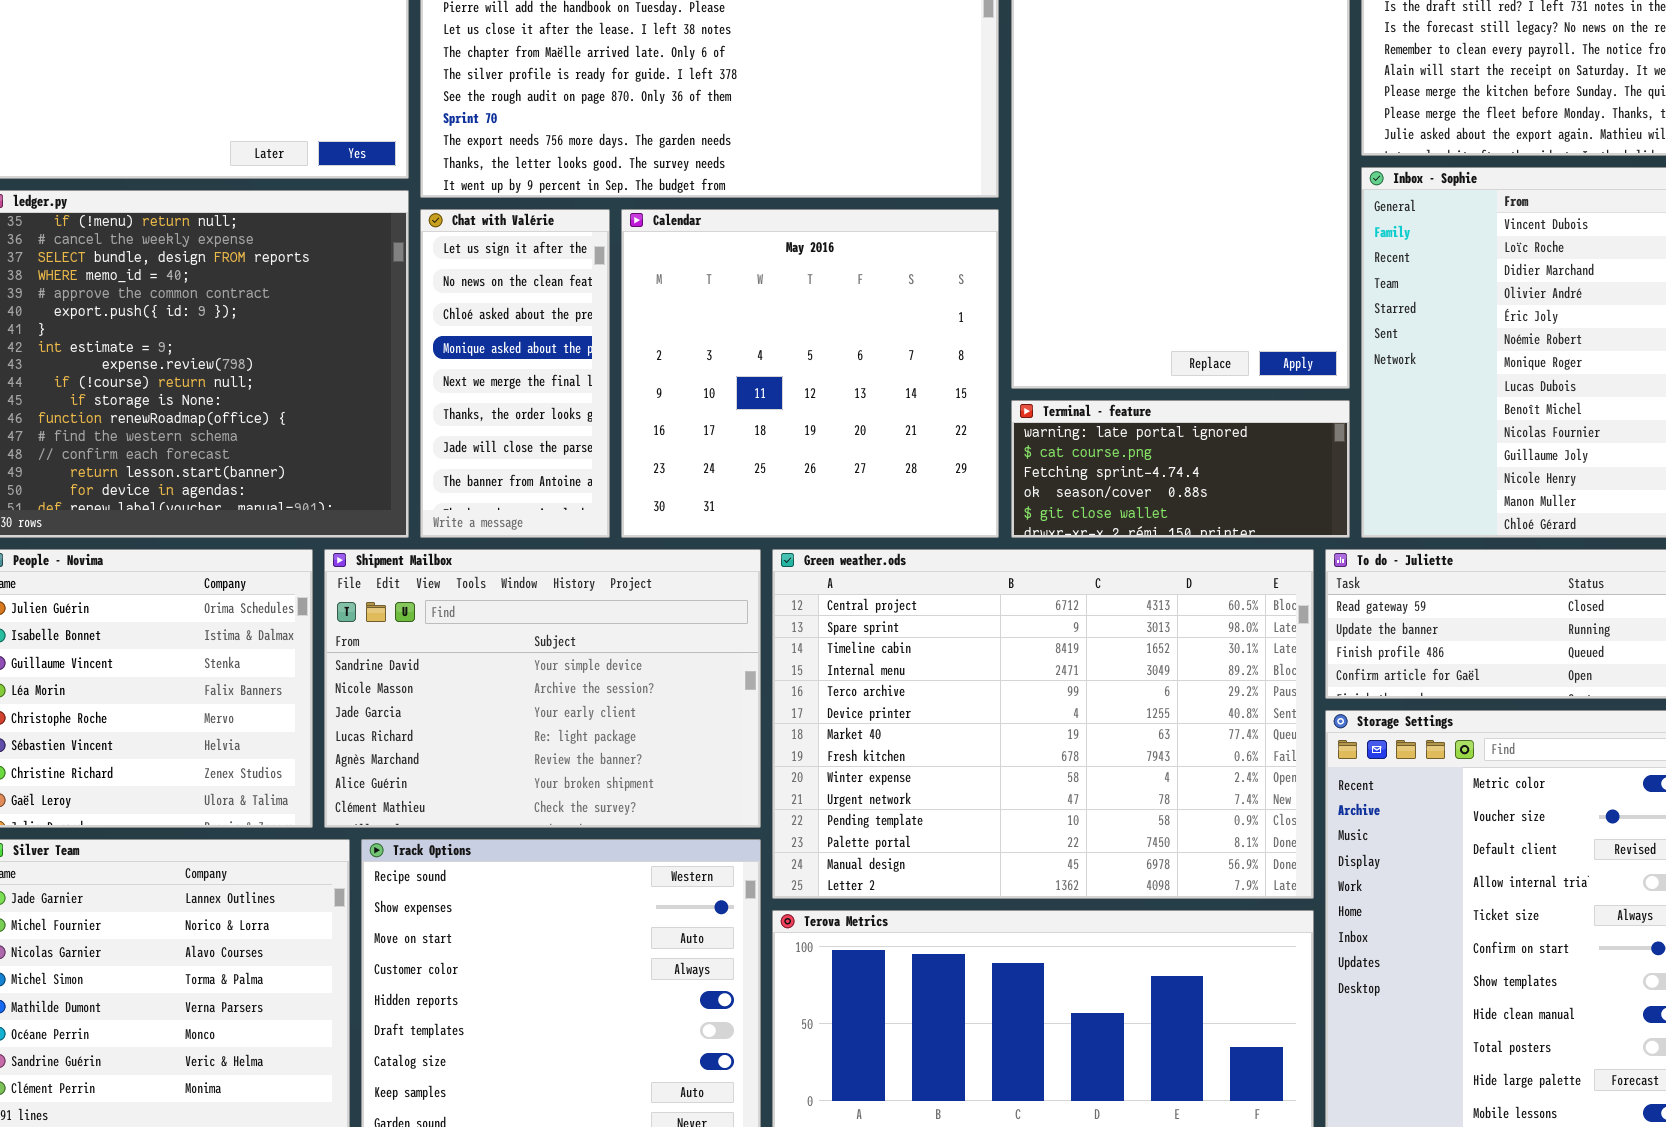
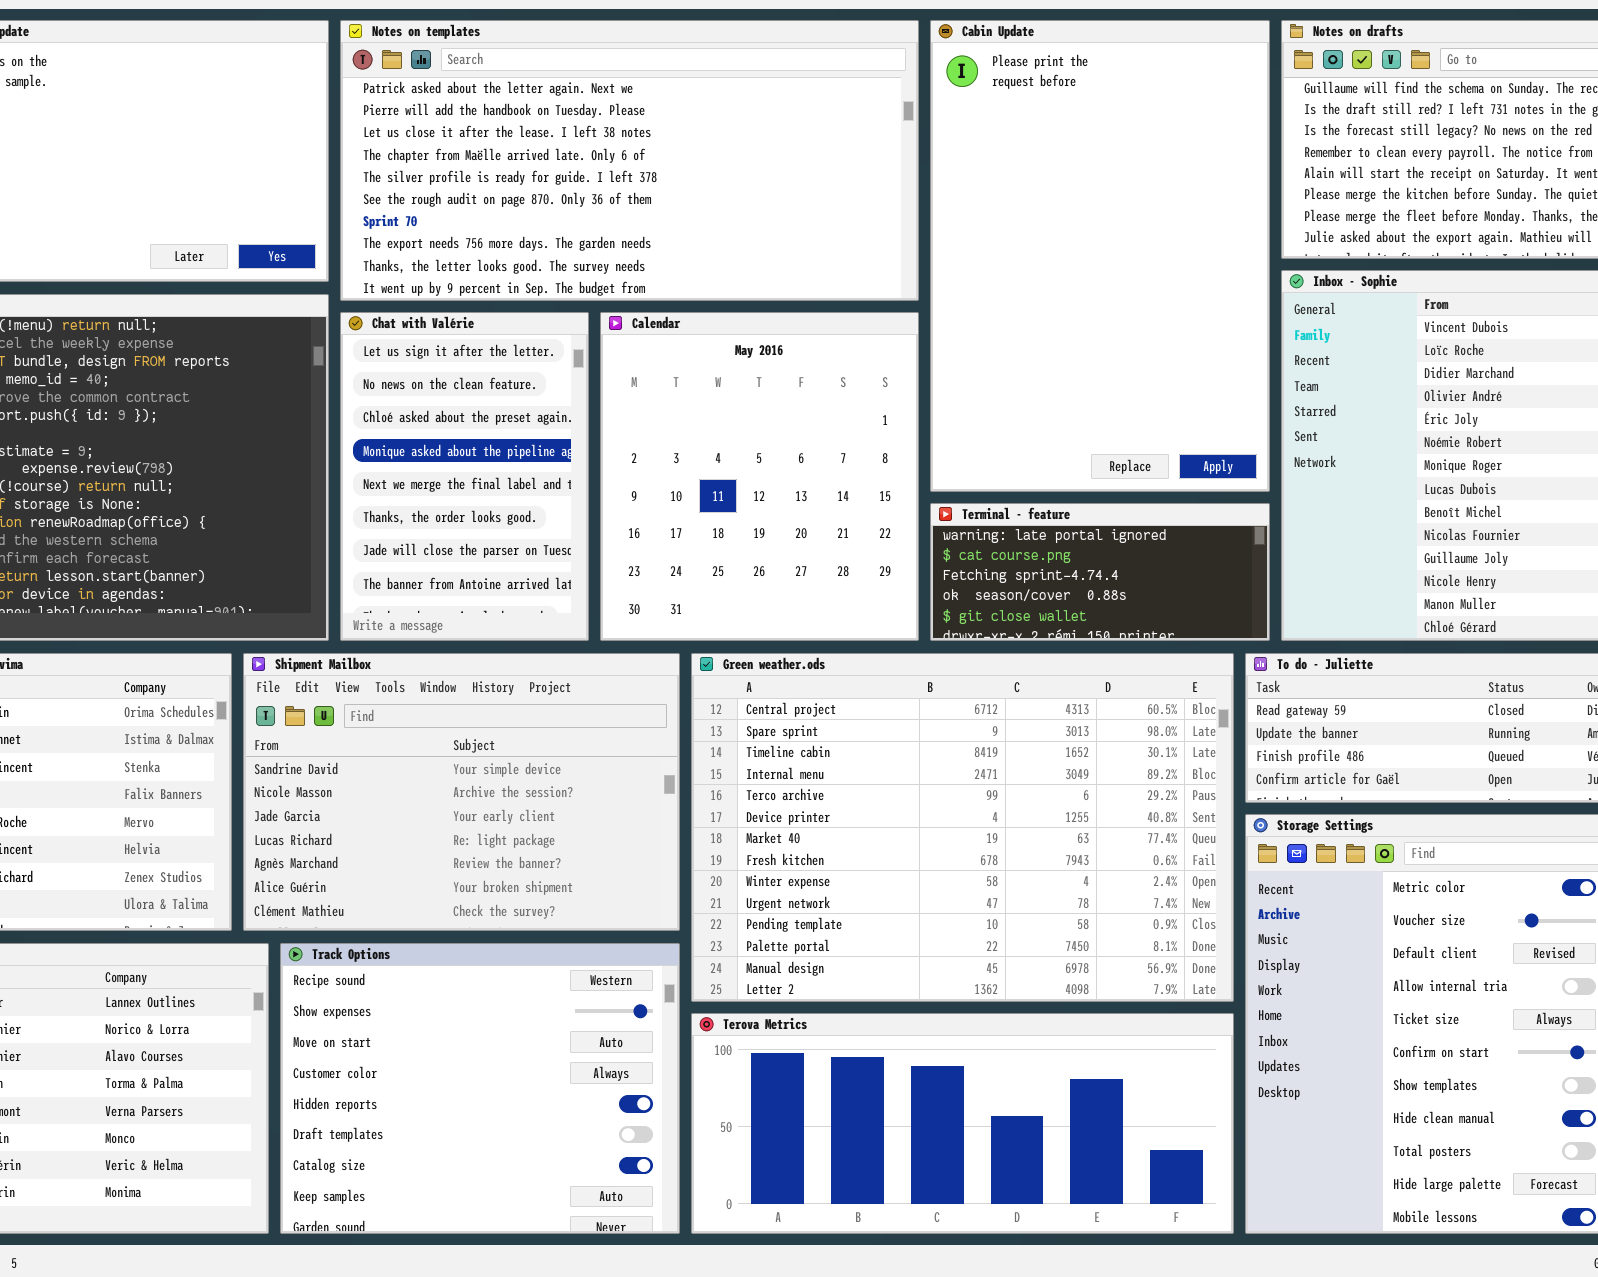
Chat with Valérie: [420,209,610,538] -> [340,312,589,641], resized
Calendar: [621,209,999,538] -> [600,312,919,641], resized

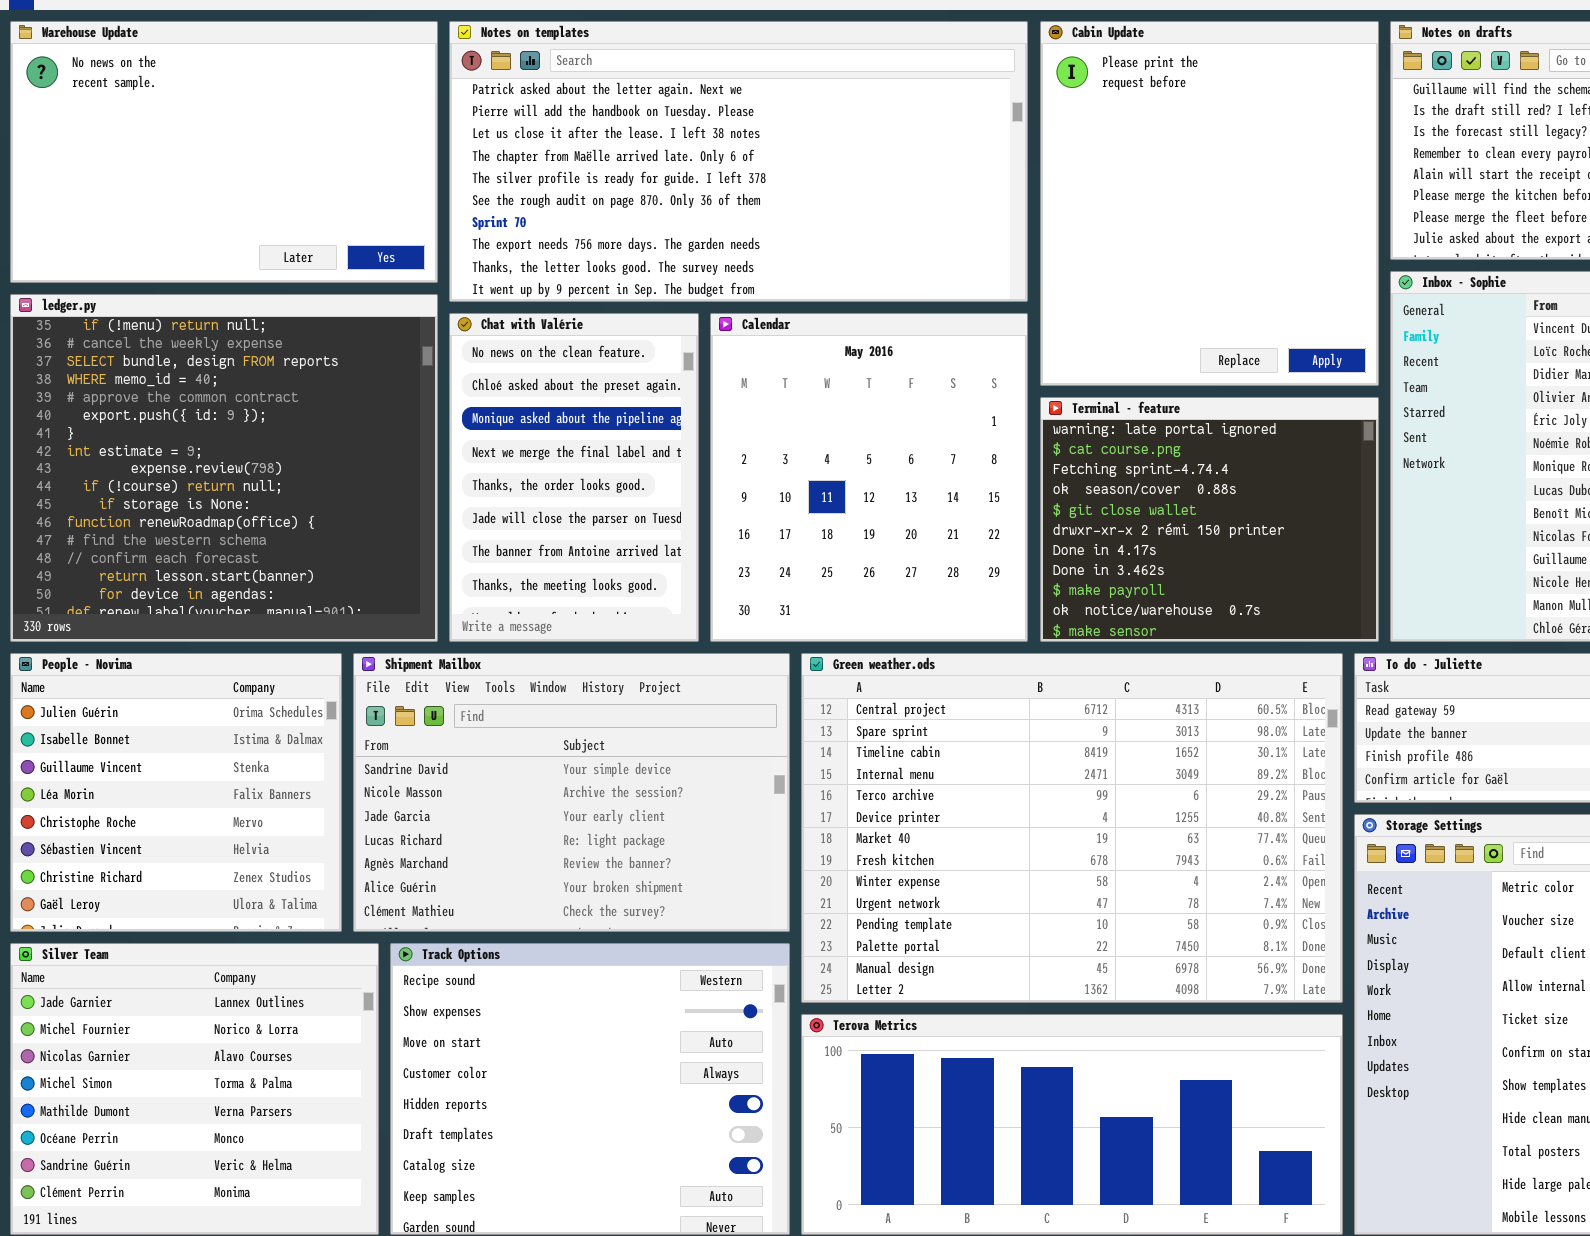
Cabin Update: [930,20,1270,492] -> [1040,21,1379,386], resized
Chat with Valérie: [340,312,589,641] -> [449,313,699,642], scrolled down 1 row
Terminal - feature: [930,503,1270,641] -> [1040,397,1379,642], resized

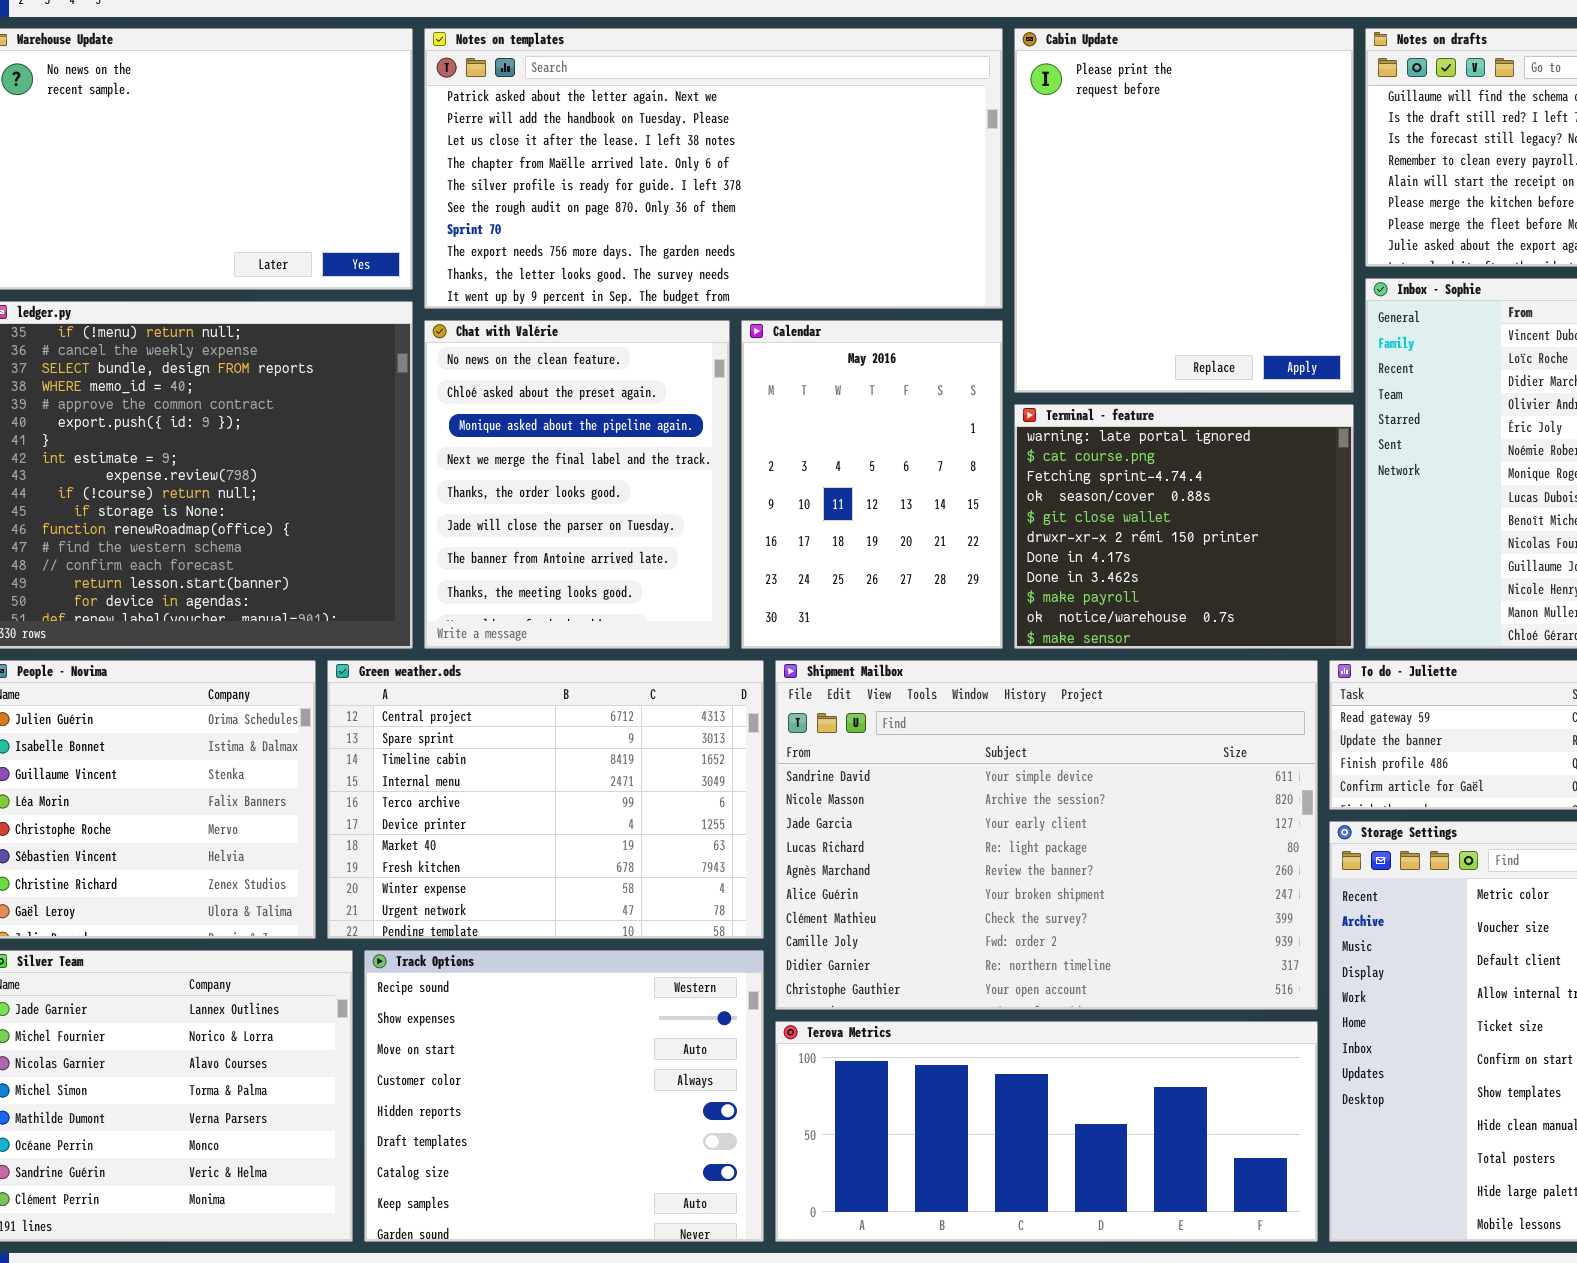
Chat with Valérie: [449,313,699,642] -> [424,320,730,649], resized
Calendar: [710,313,1028,642] -> [741,320,1003,649], resized
Shipment Mailbox: [353,653,790,932] -> [775,660,1318,1010], moved, resized
Green weather.ods: [801,653,1343,1003] -> [327,660,764,939], moved, resized

